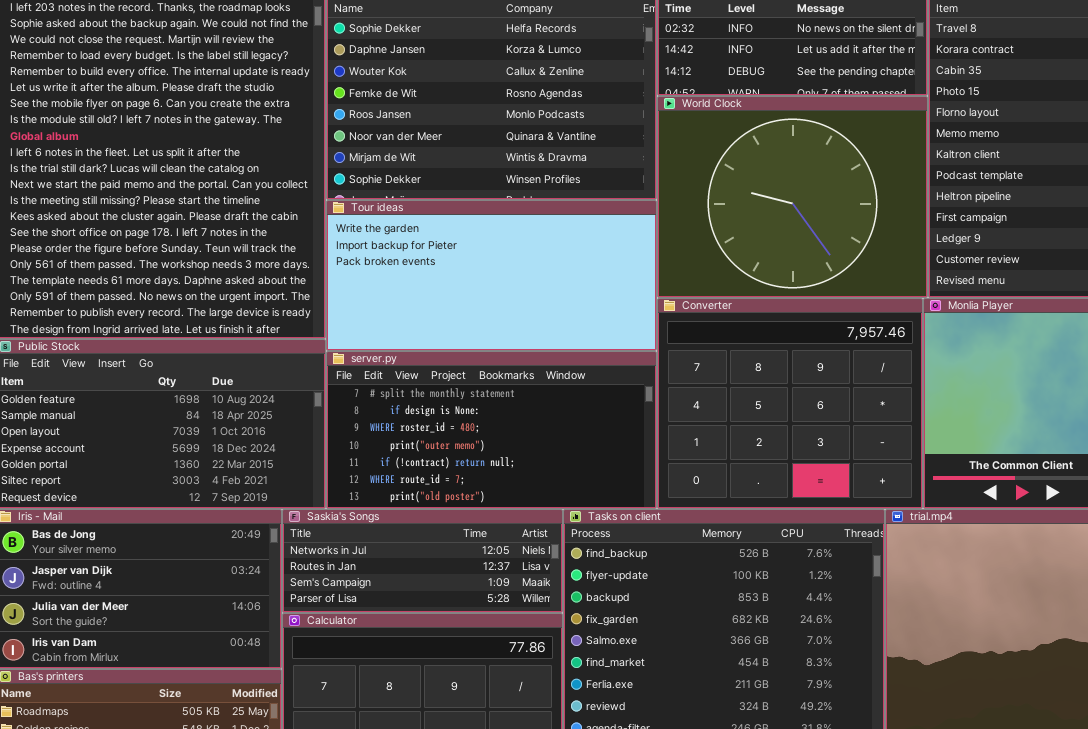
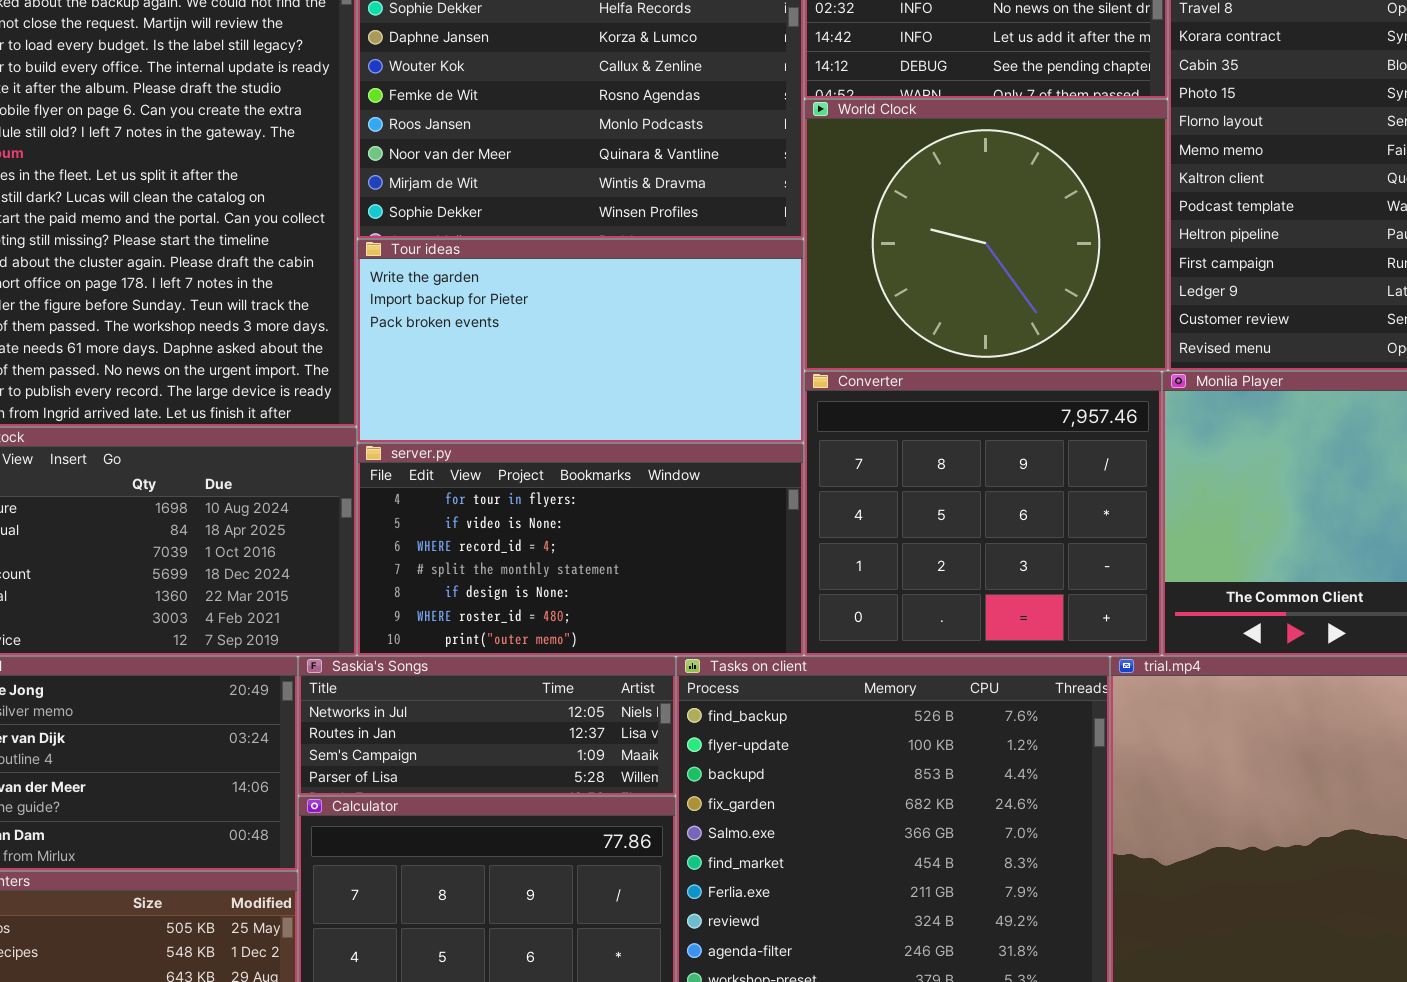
server.py: [326,351,657,509] -> [357,443,804,656], scrolled up 3 rows

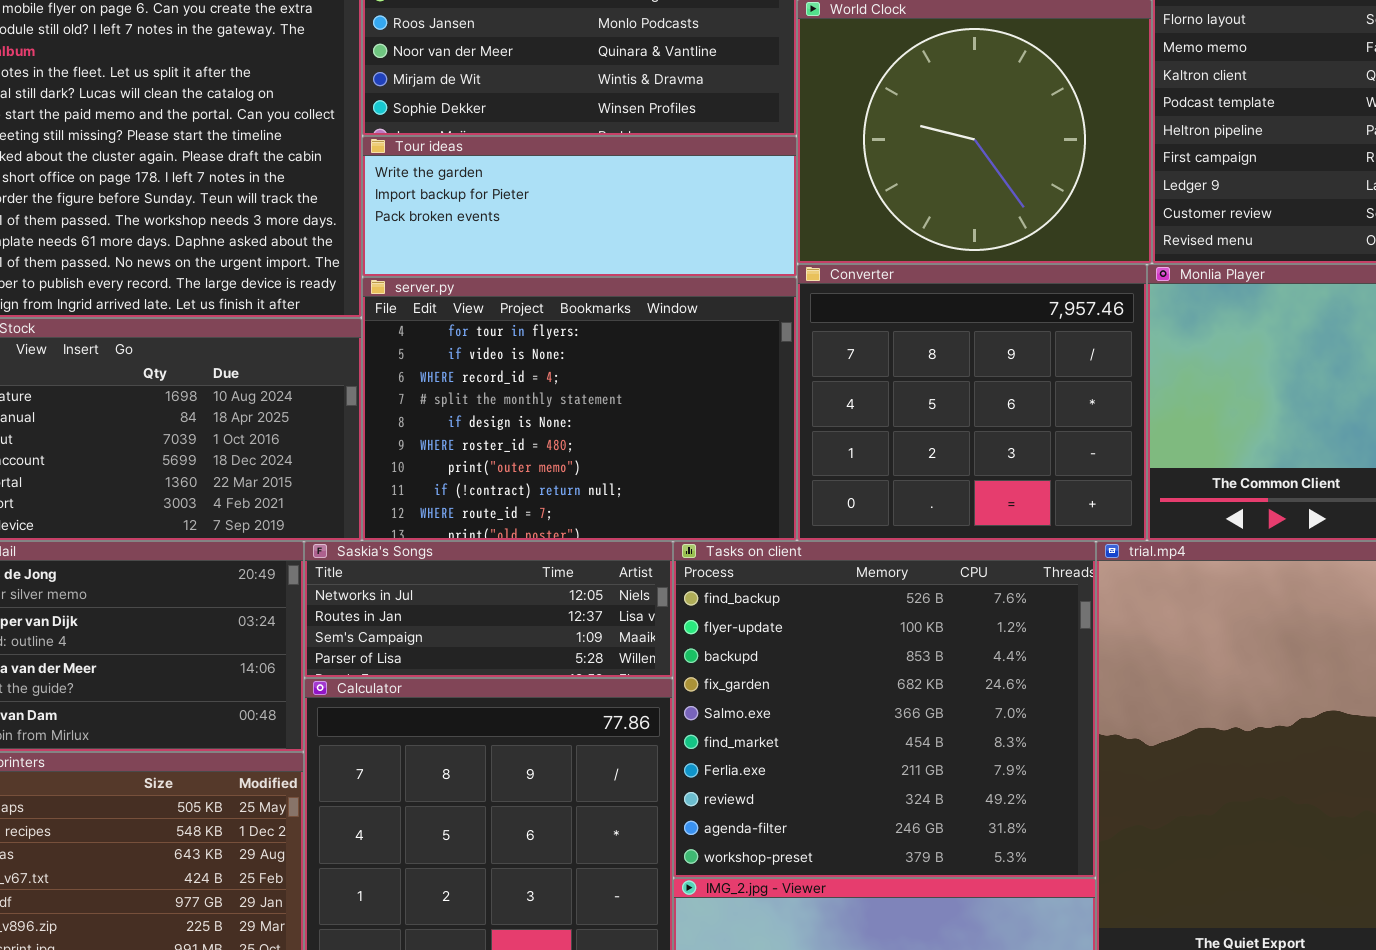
Tour ideas: [357,239,804,443] -> [362,136,797,277], resized
server.py: [357,443,804,656] -> [362,277,797,541], resized

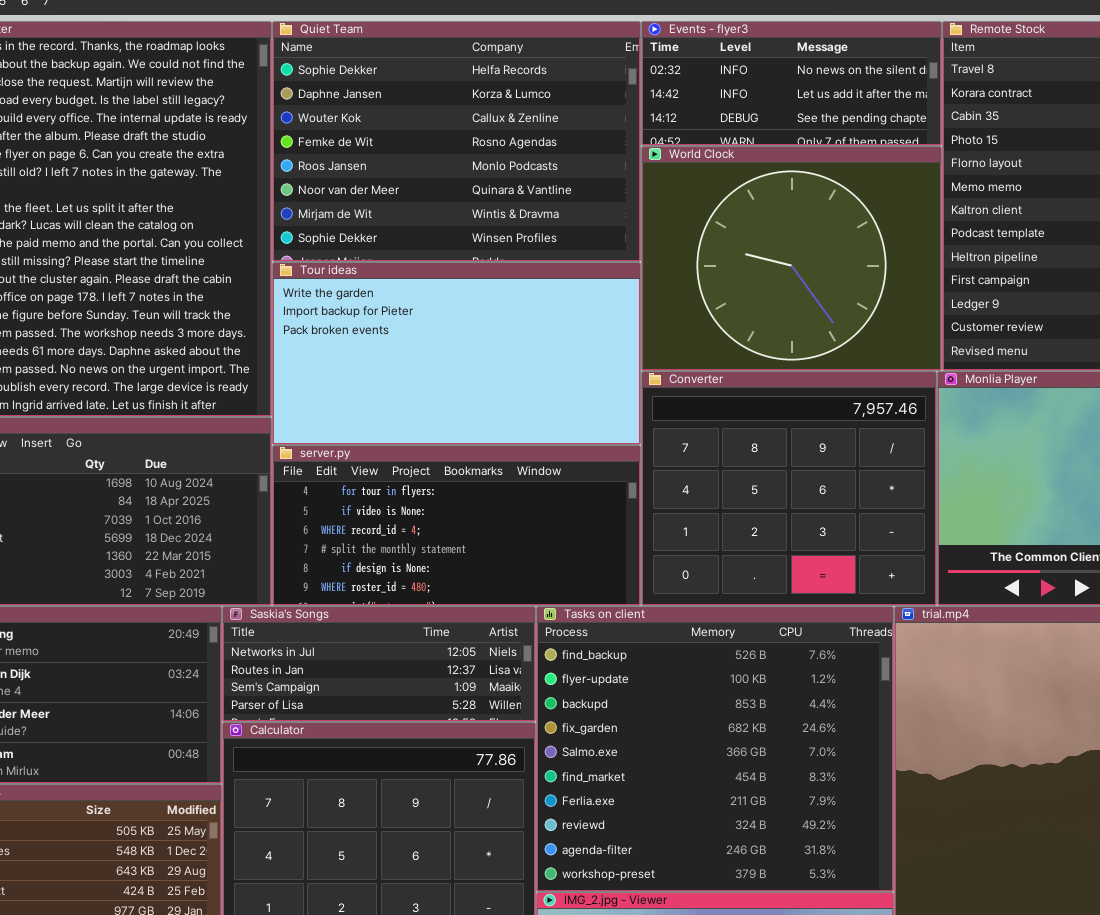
Tour ideas: [362,136,797,277] -> [272,262,641,445], resized
server.py: [362,277,797,541] -> [272,445,641,606], resized

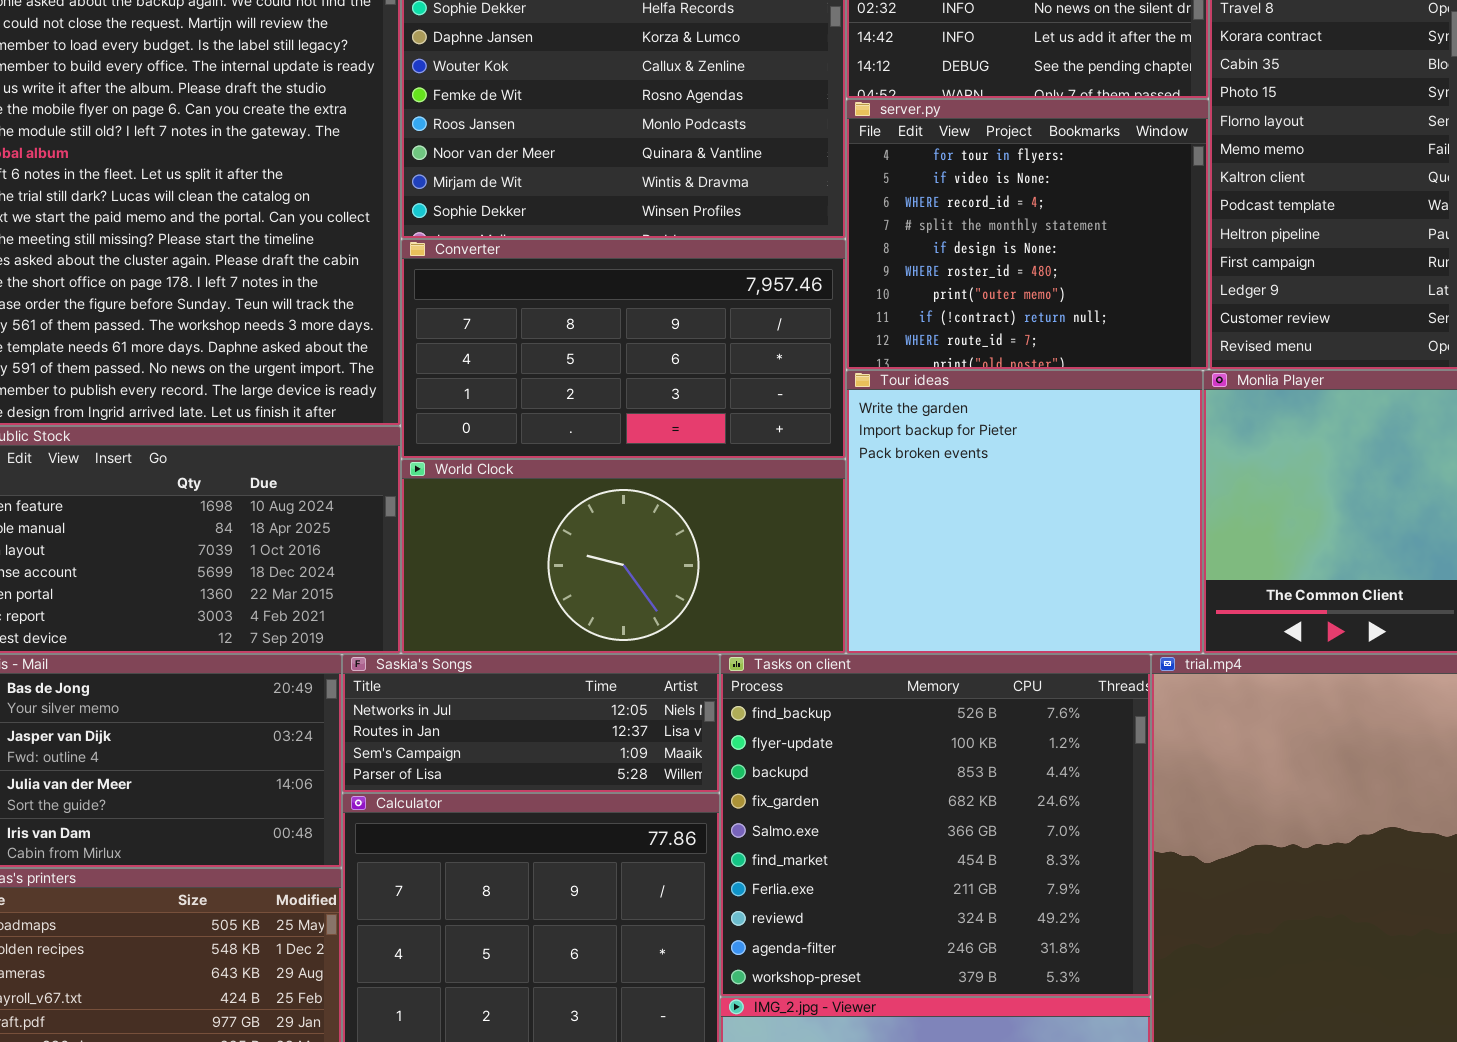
World Clock: [641,146,942,371] -> [401,459,846,654], moved, resized
Tour ideas: [272,262,641,445] -> [846,370,1203,654], moved, resized
Converter: [641,371,937,606] -> [401,239,846,459], moved, resized
server.py: [272,445,641,606] -> [846,99,1209,370], moved, resized

